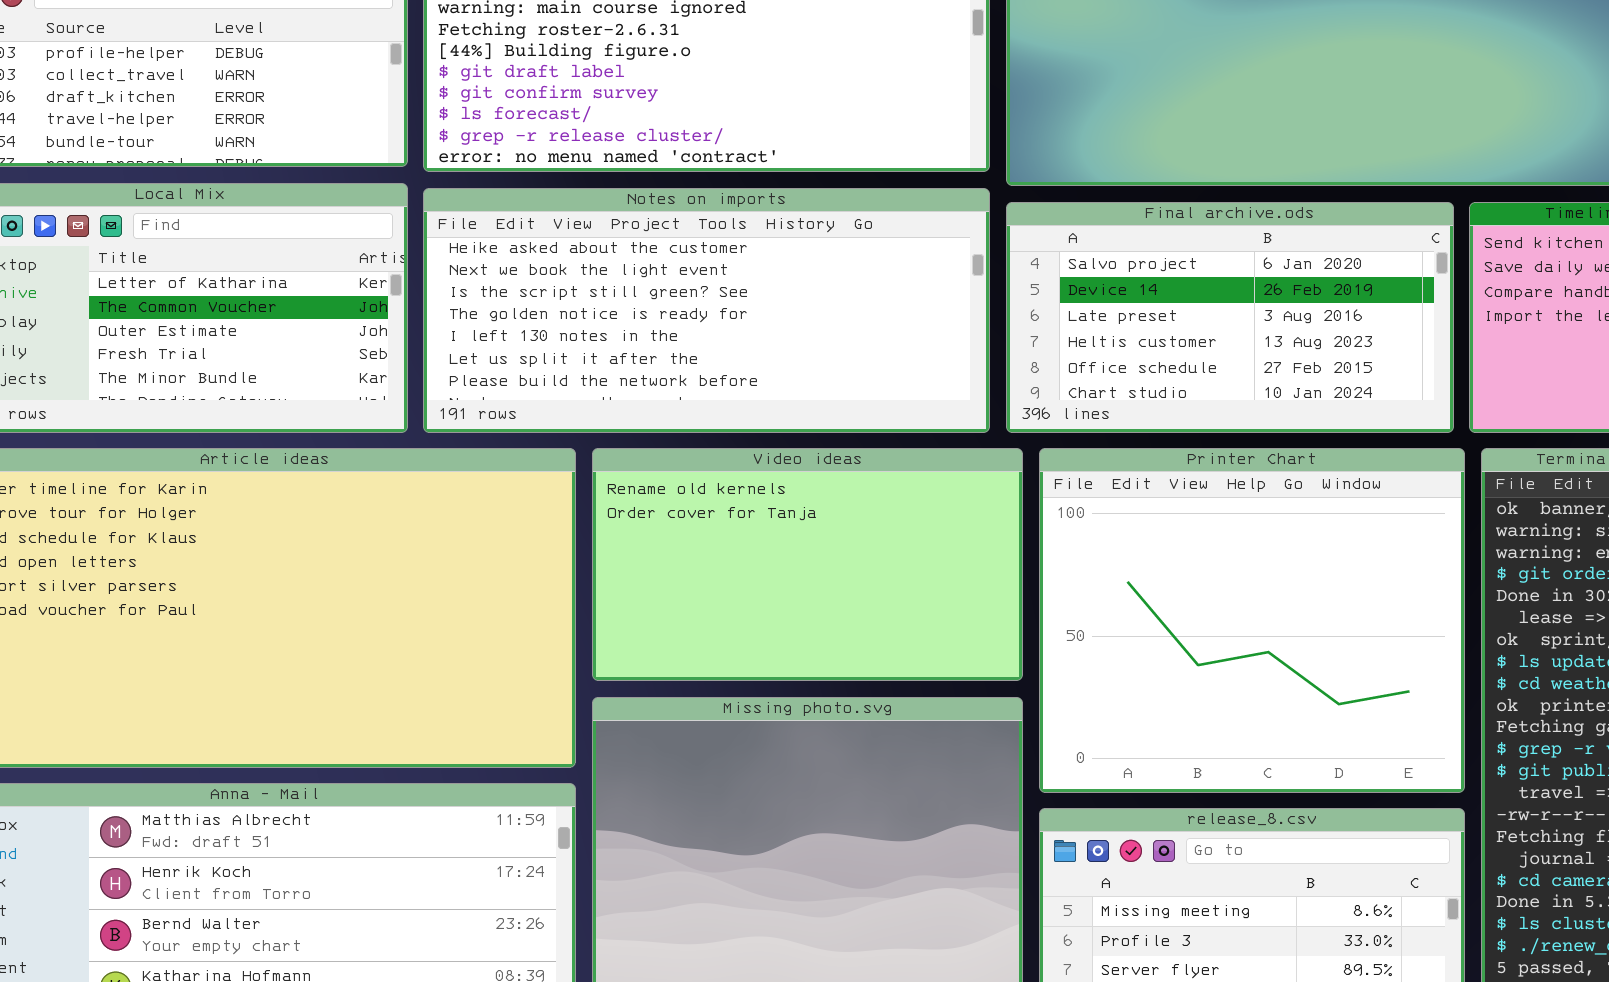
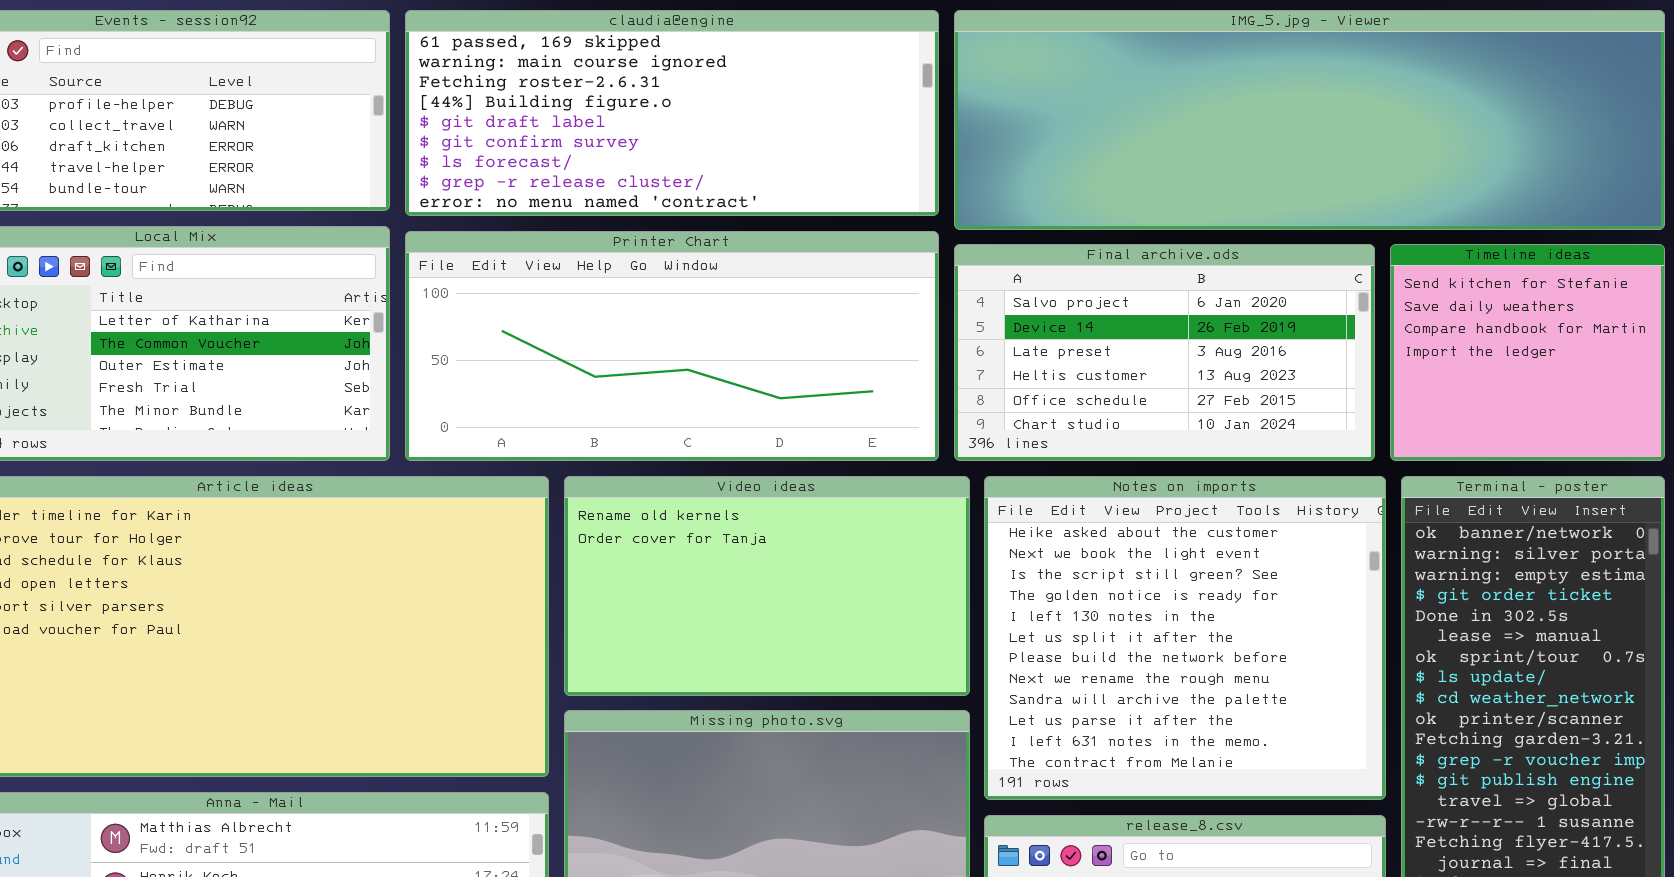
Notes on imports: [423,188,990,433] -> [984,476,1386,800], moved, resized
Printer Chart: [1039,448,1465,793] -> [405,231,939,461], moved, resized

